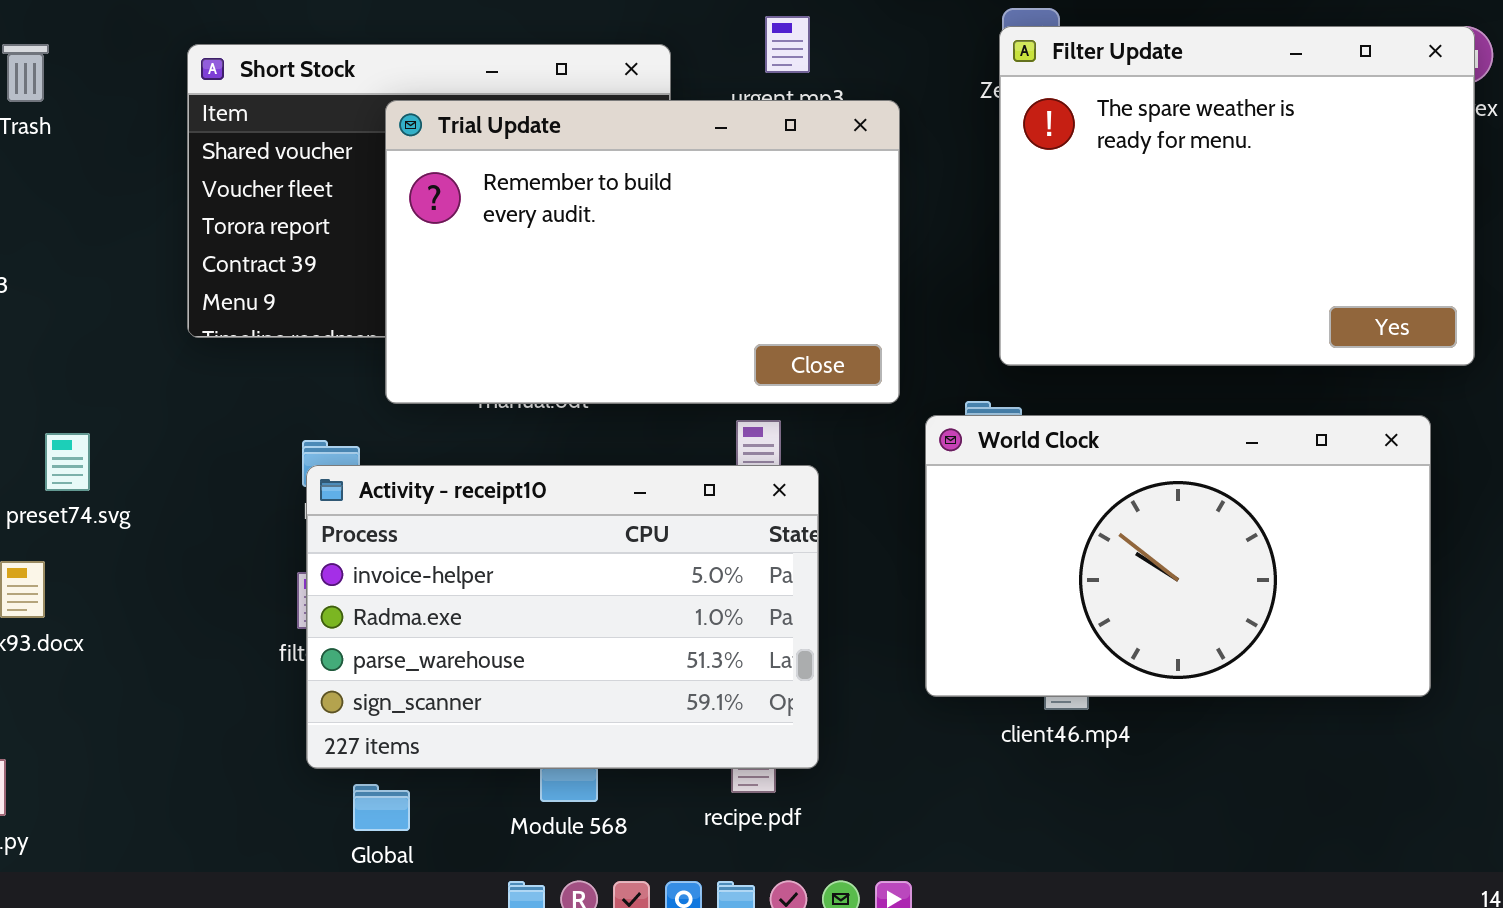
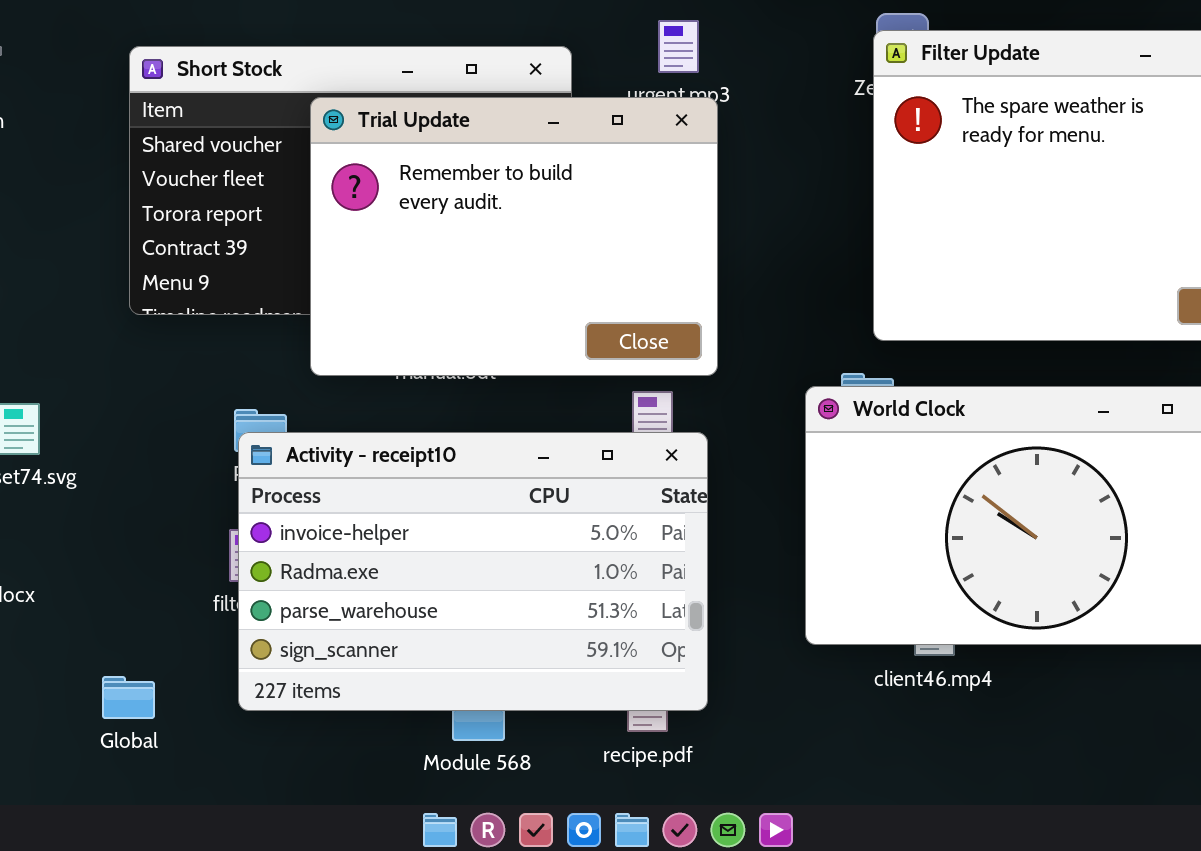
Trial Update: [385,100,900,404] -> [310,97,718,376], resized
Global: [353,784,410,831] -> [102,676,155,719], moved

